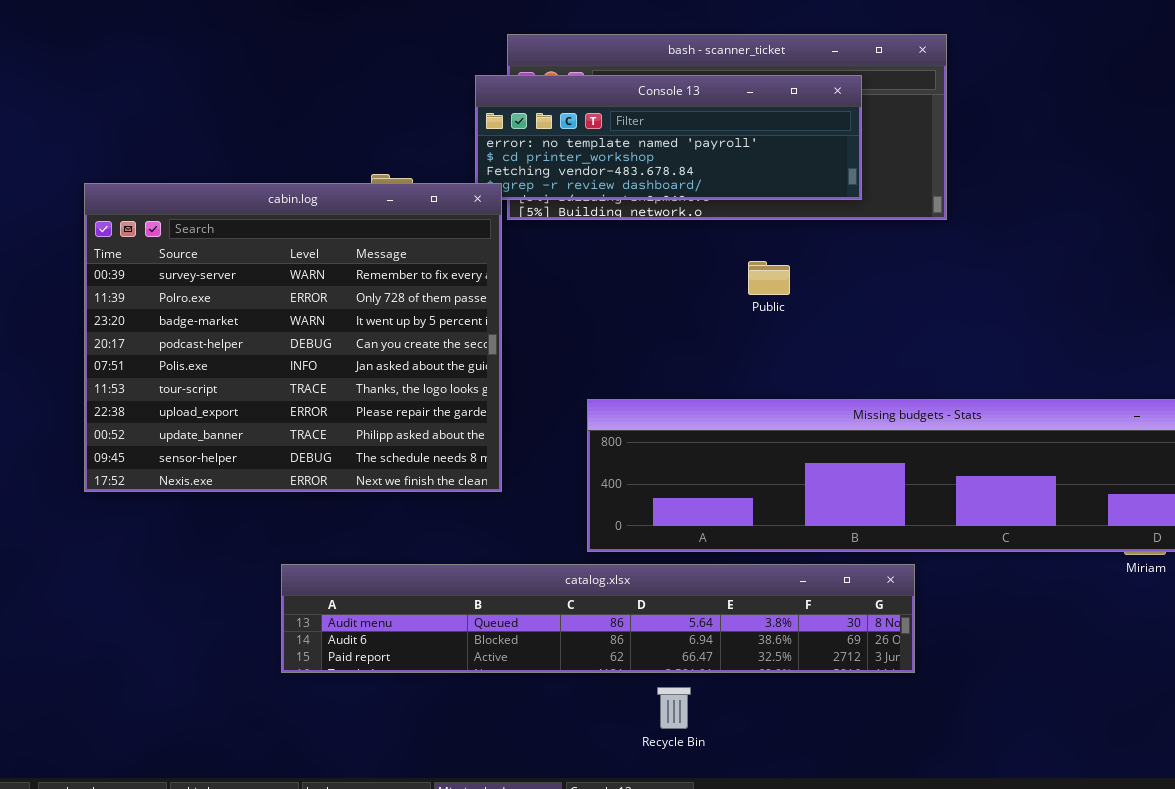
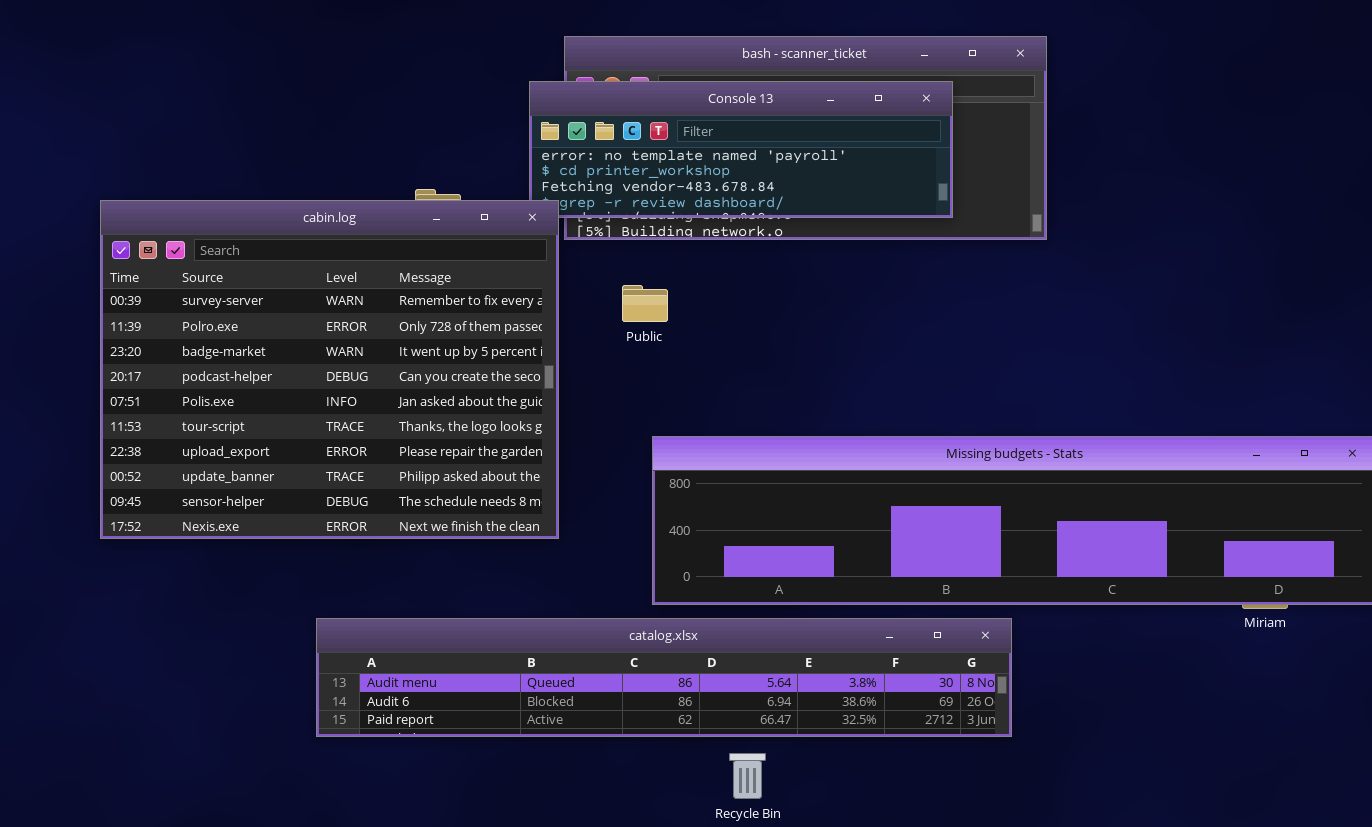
Public: [748,261,790,295] -> [622,285,668,322], moved

